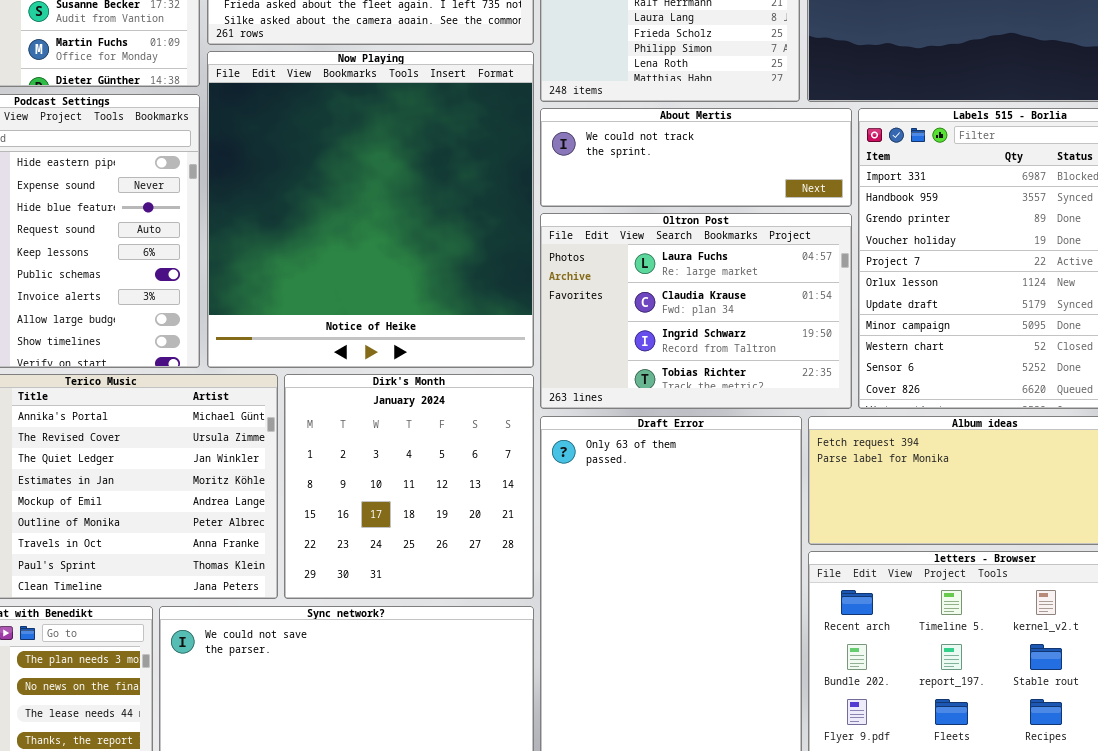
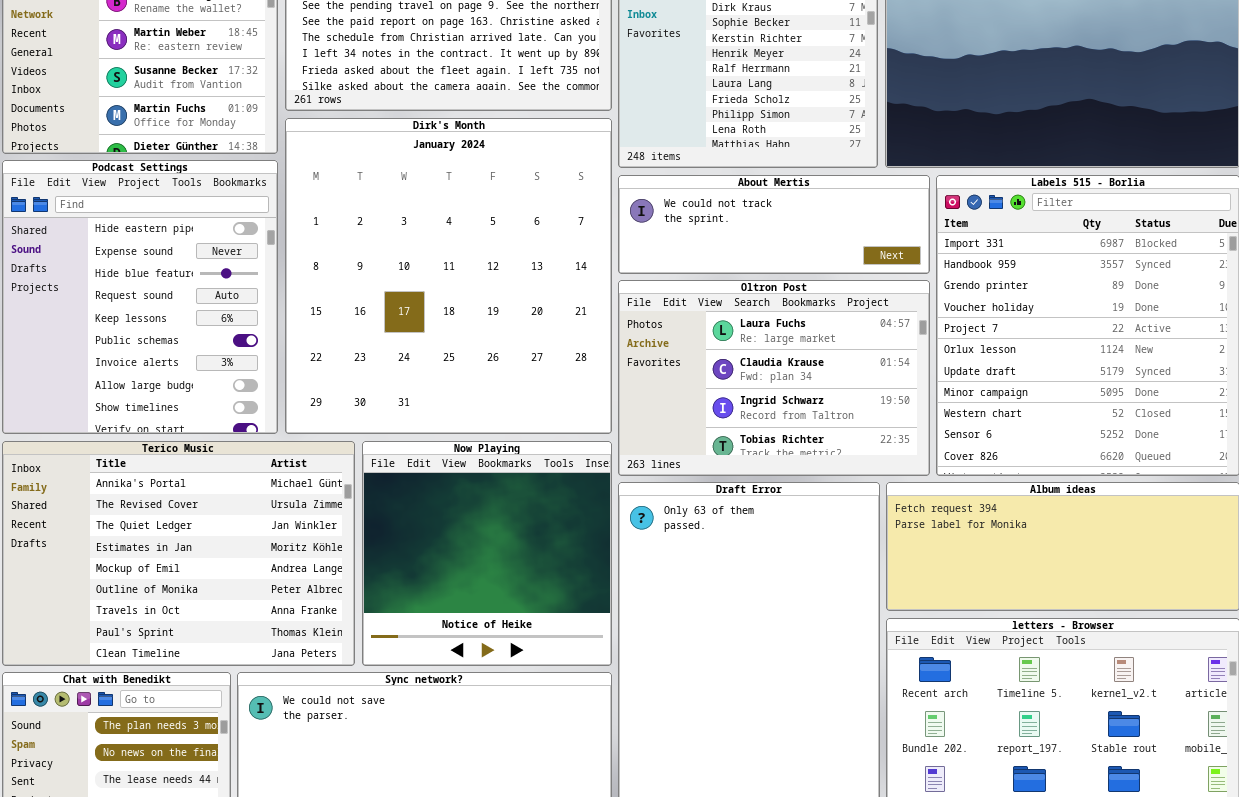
Now Playing: [207,51,534,368] -> [362,441,612,666], moved, resized
Dirk's Month: [284,374,534,599] -> [285,118,612,434], moved, resized

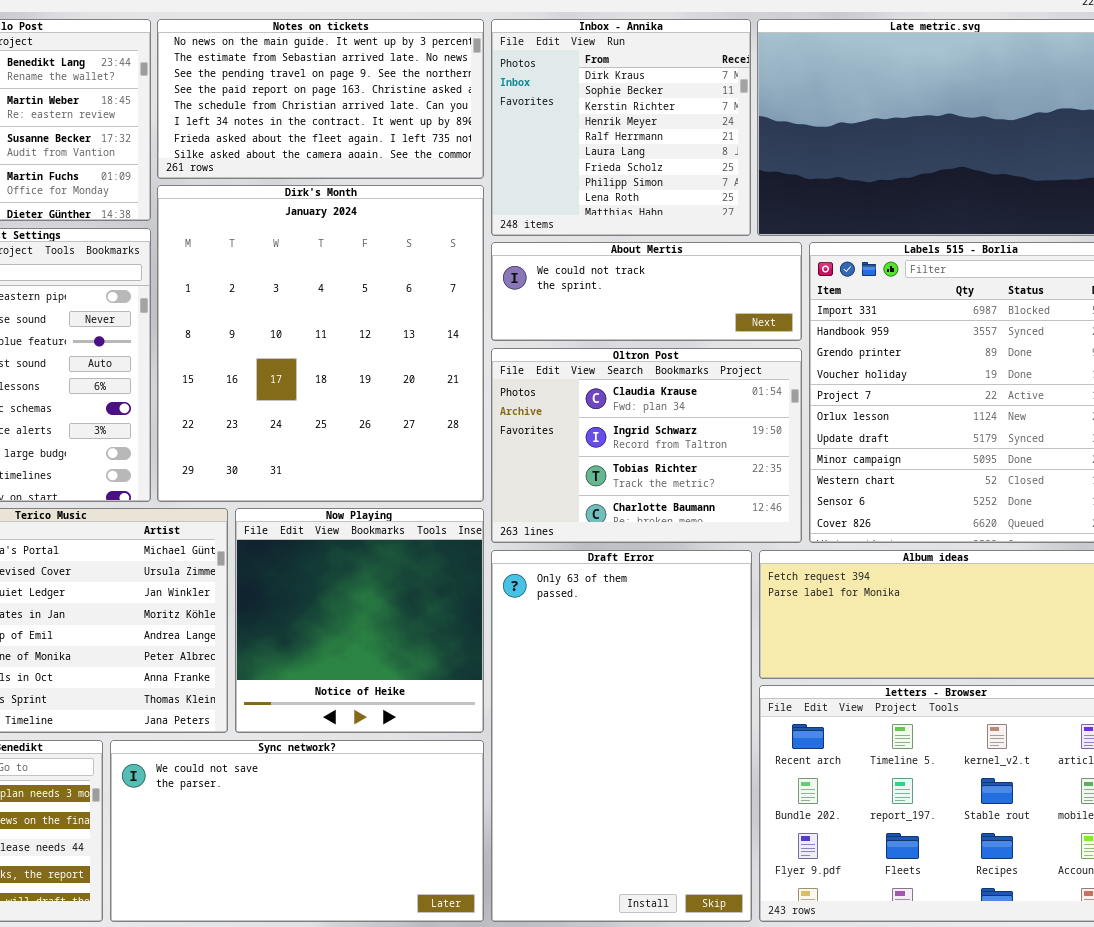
Oltron Post: [618,280,930,476] -> [491,348,802,543], scrolled down 1 row

